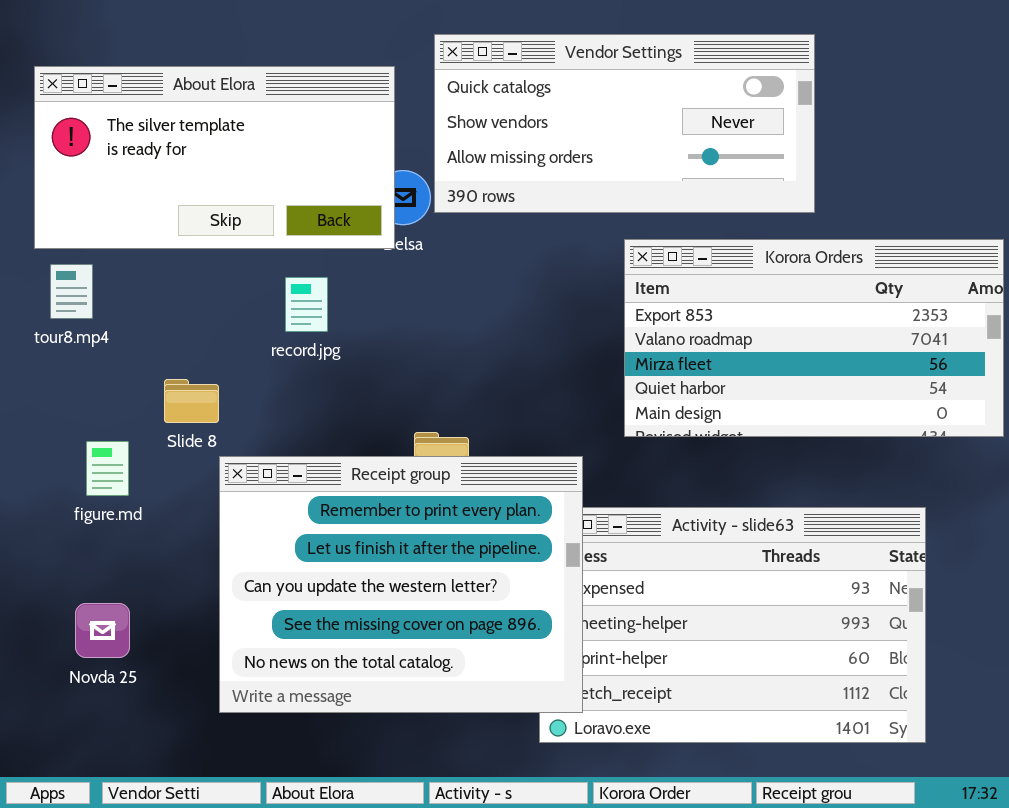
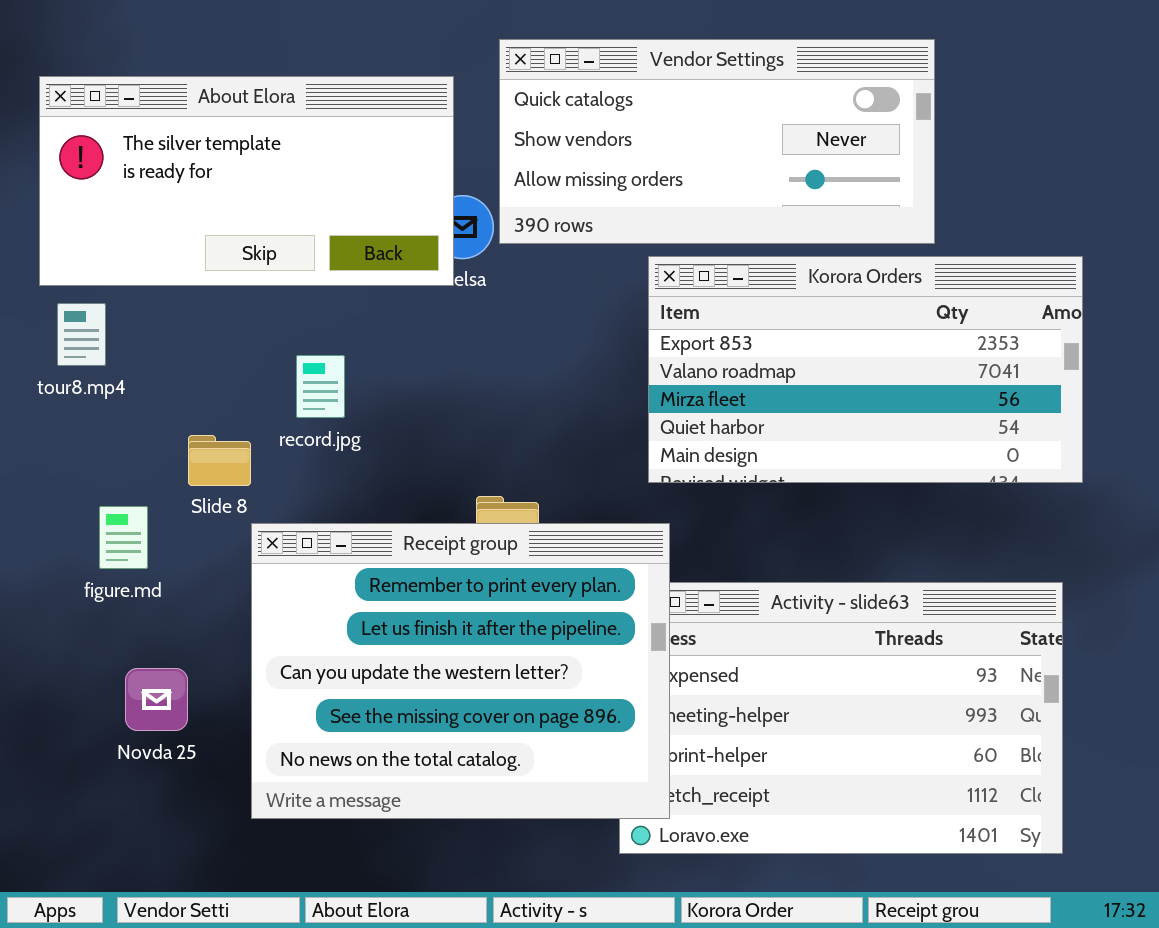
Korora Orders: [624,239,1004,437] -> [648,256,1083,483], moved
record.jpg: [285,277,328,332] -> [296,355,345,418], moved
Novda 25: [75,603,130,658] -> [125,668,188,731], moved

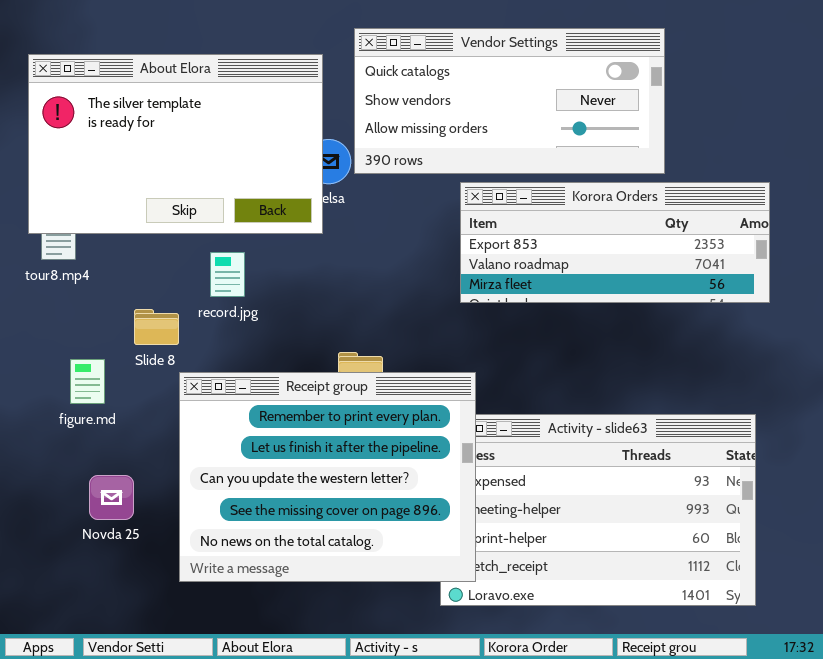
About Elora: [39,76,454,286] -> [28,54,323,234], resized
Korora Orders: [648,256,1083,483] -> [460,182,770,303], resized

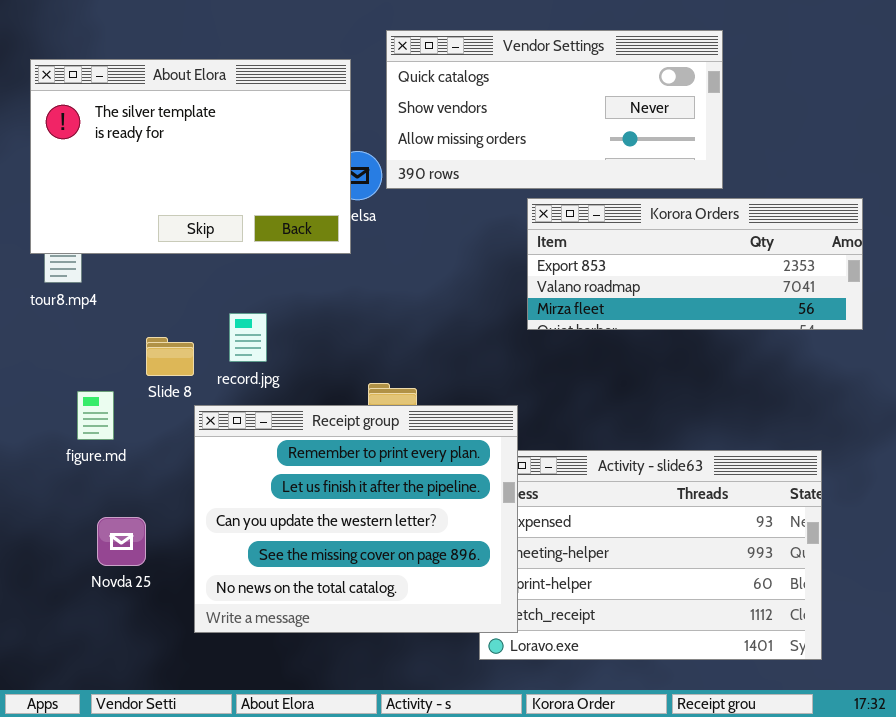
Korora Orders: [460,182,770,303] -> [527,198,863,330], moved
record.jpg: [210,252,245,297] -> [229,313,267,362], moved

